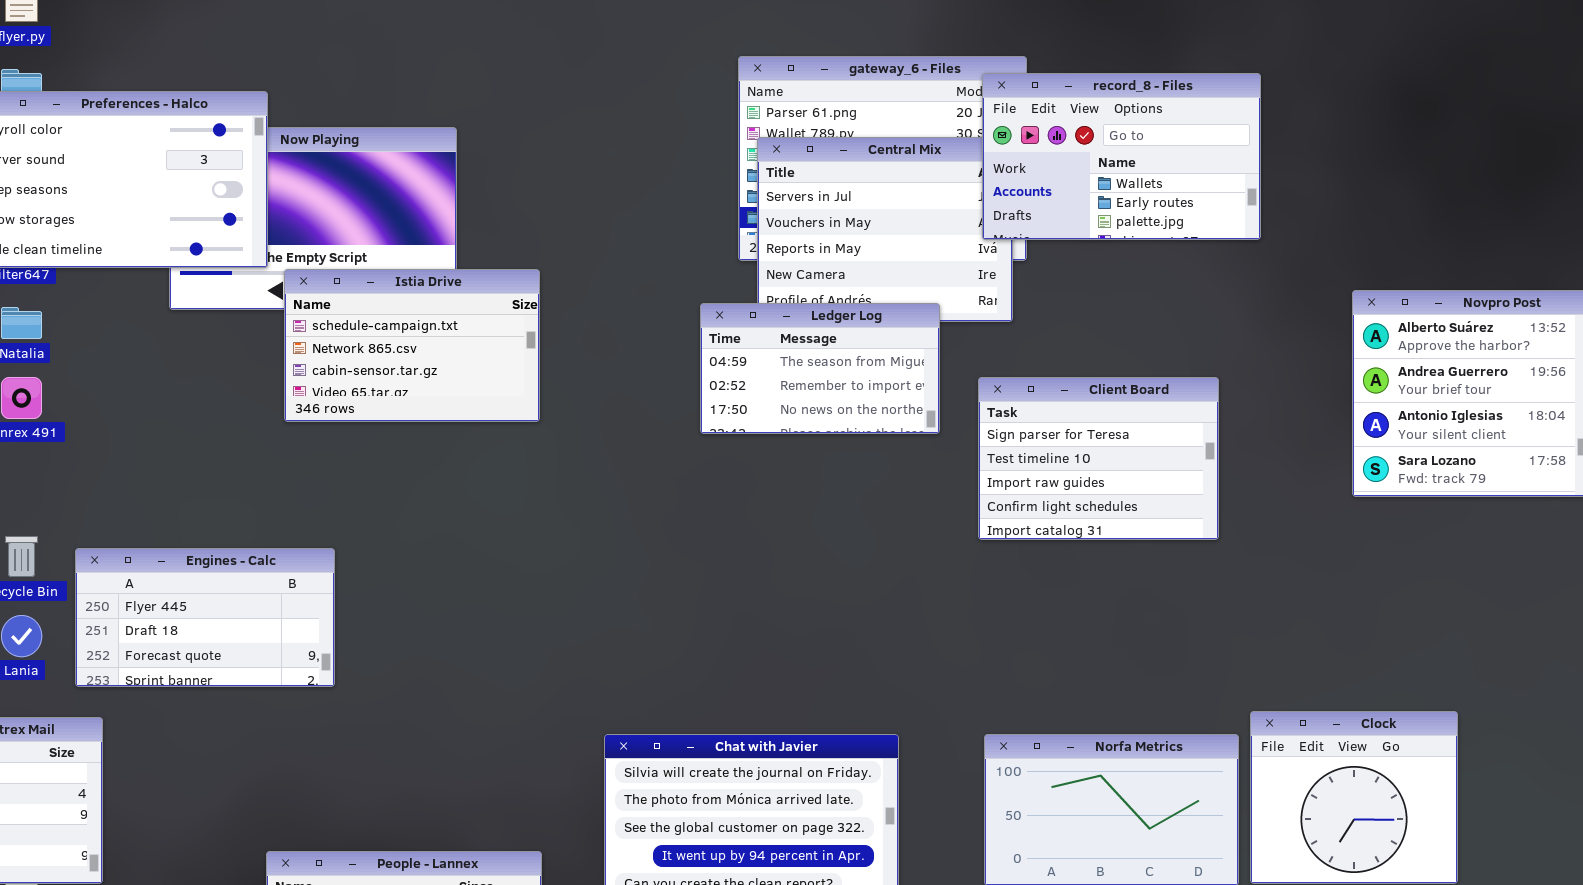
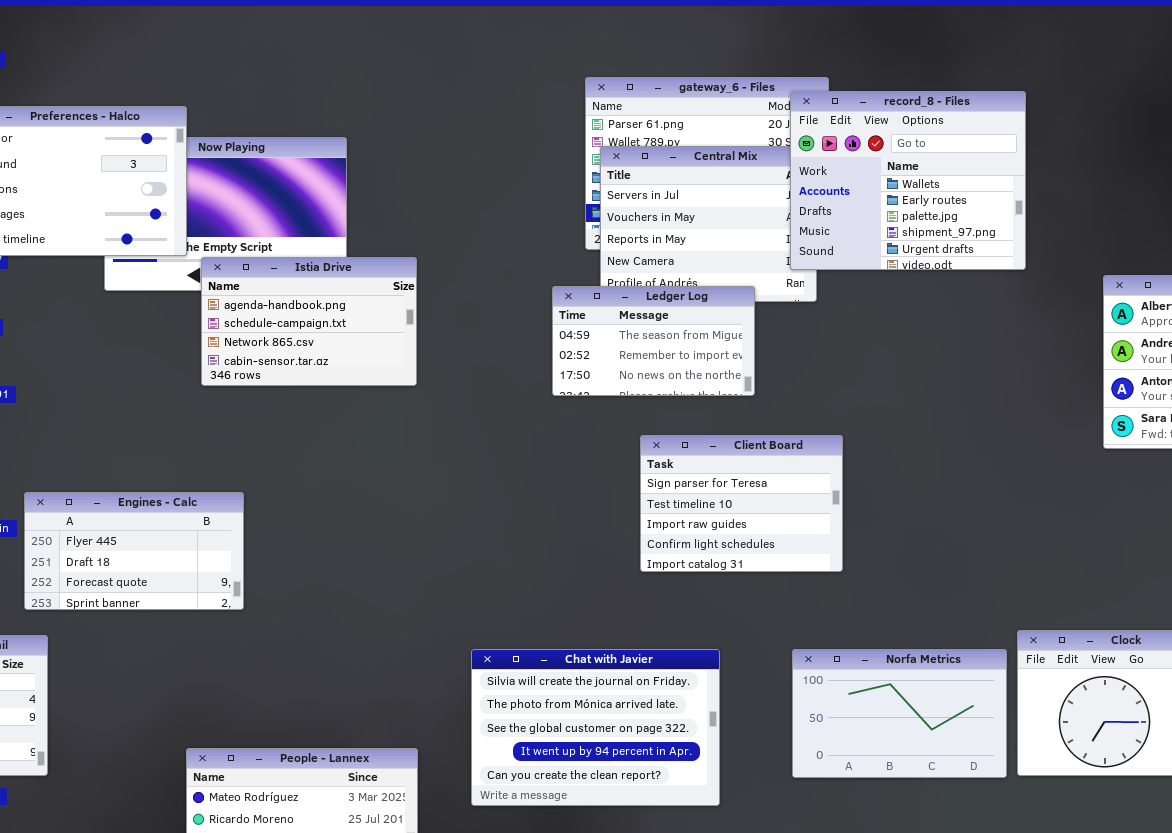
record_8 - Files: [982,73,1261,240] -> [790,91,1026,270], resized
Istia Drive: [284,269,540,422] -> [201,257,417,386], scrolled up 1 row
Client Board: [978,377,1219,540] -> [640,435,843,572], moved

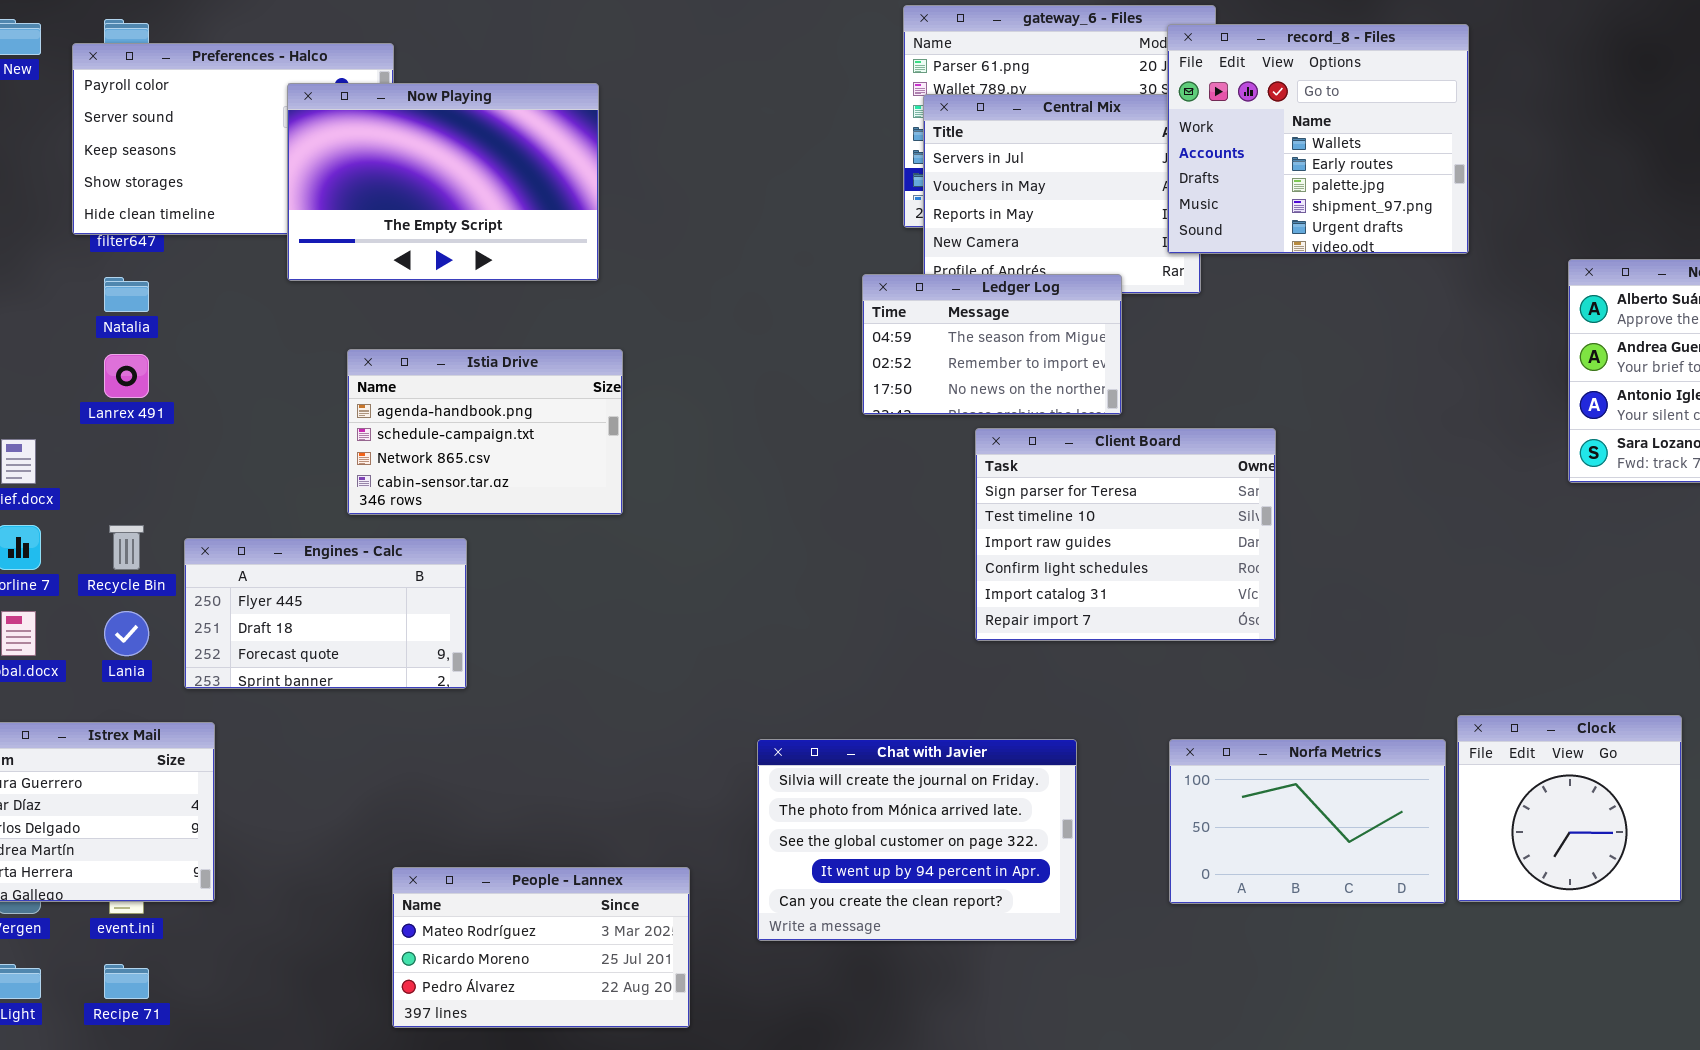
Now Playing: [104,137,347,291] -> [287,83,599,281], raised
Istia Drive: [201,257,417,386] -> [347,349,623,515], moved
Client Board: [640,435,843,572] -> [975,428,1276,641], resized

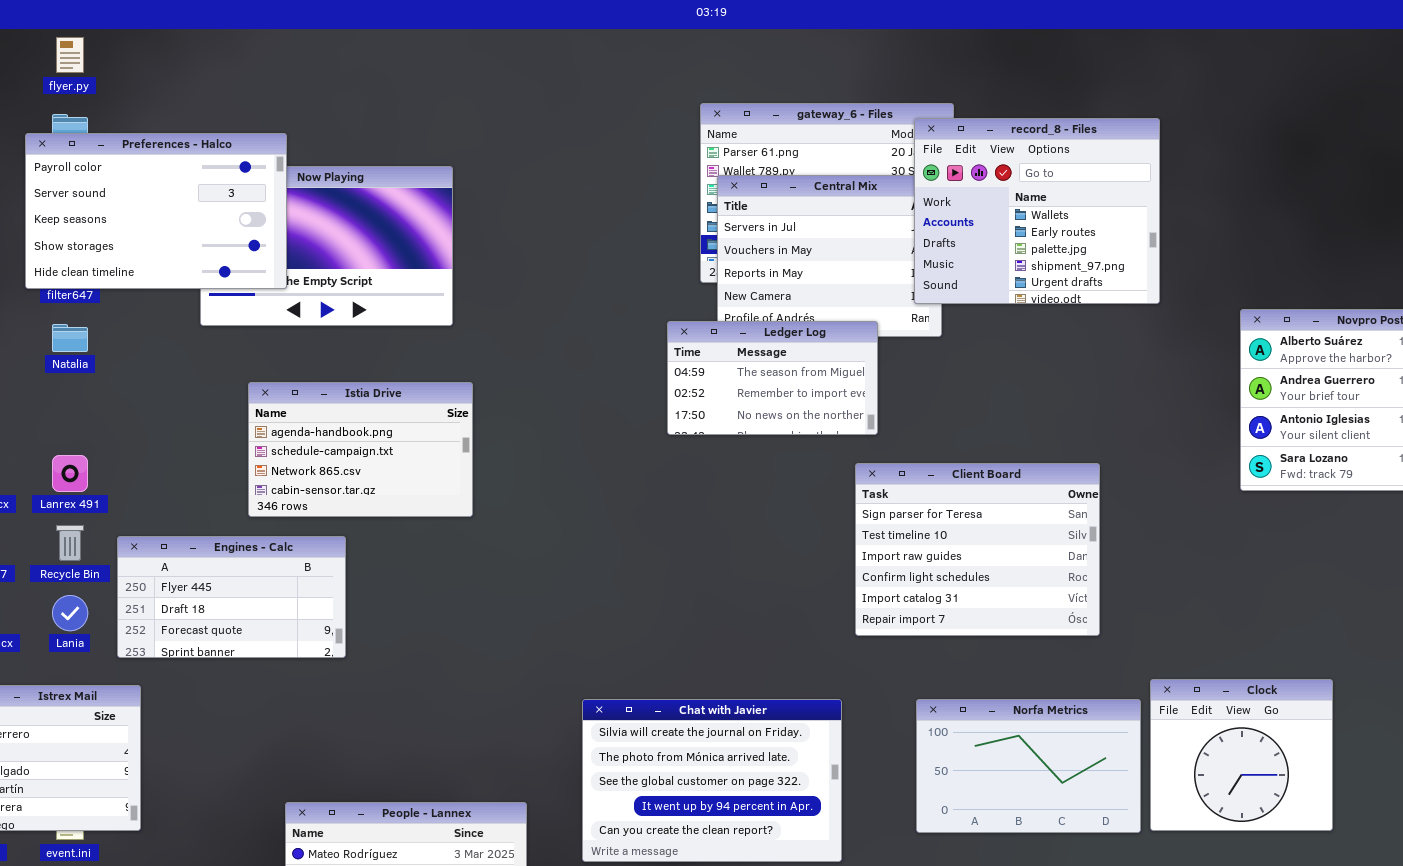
Preferences - Halco: [72,43,394,235] -> [25,133,287,289], raised
Lanrex 491: [104,354,149,398] -> [52,455,88,492], moved
Client Board: [975,428,1276,641] -> [855,463,1100,636], moved

